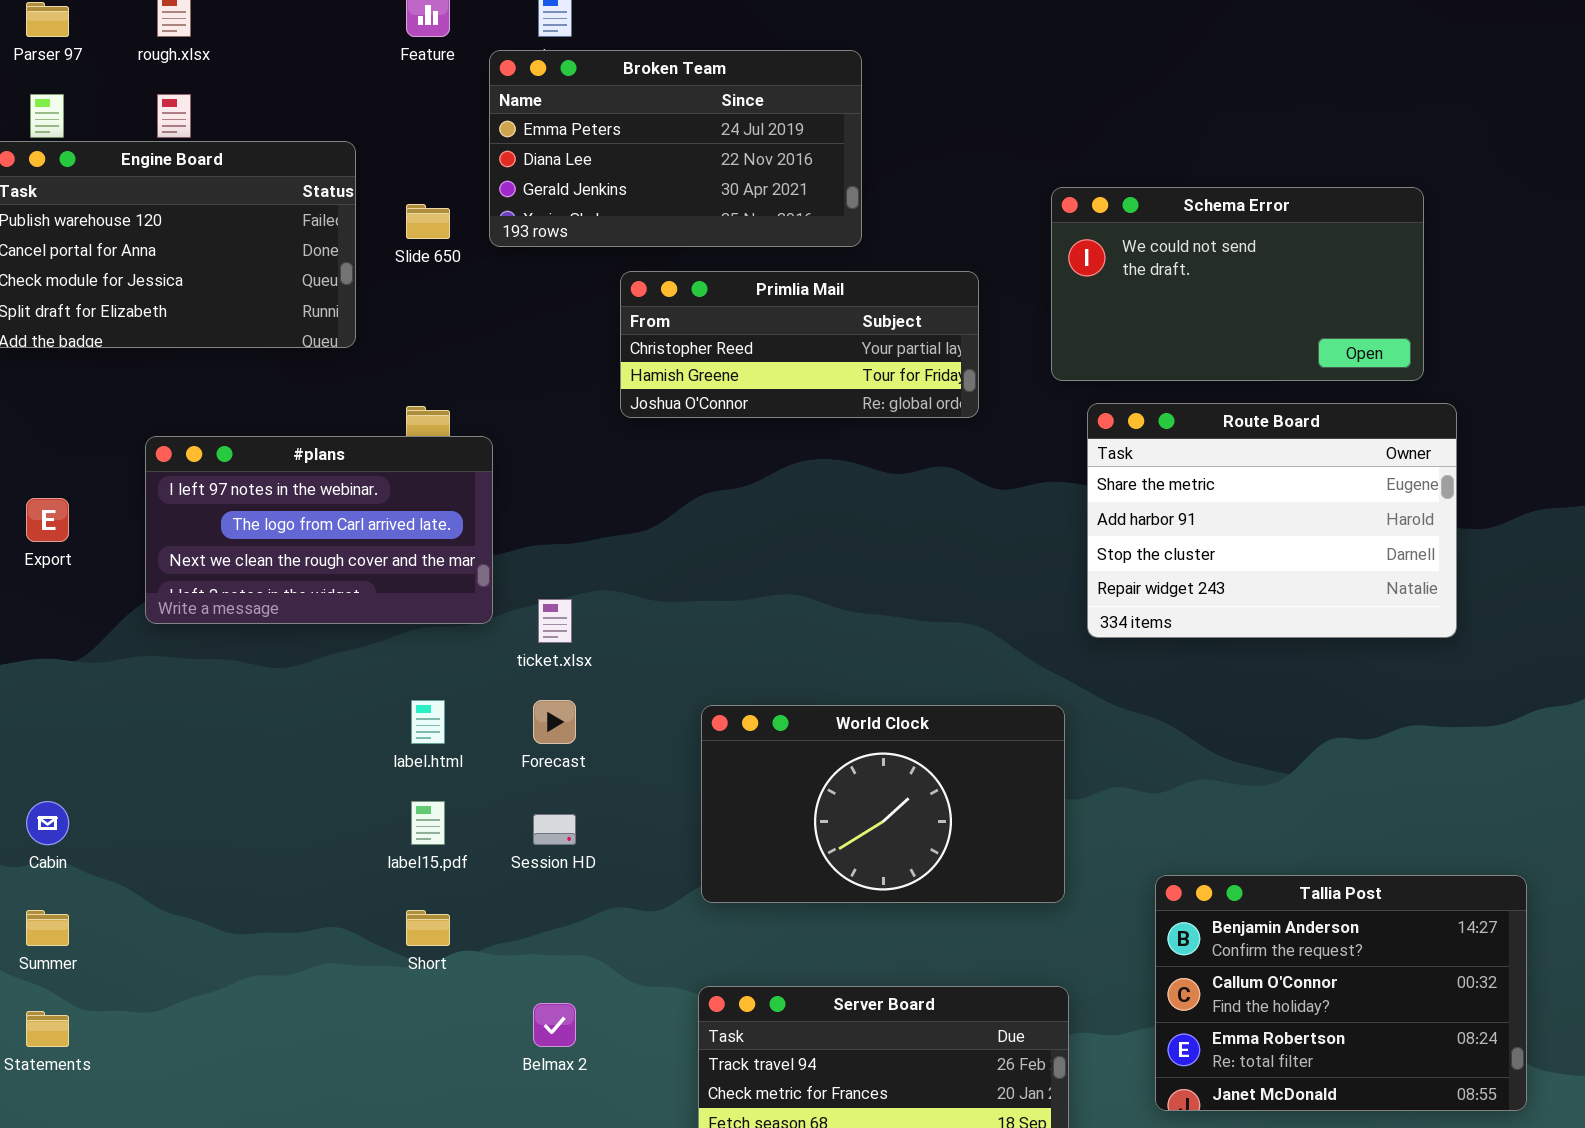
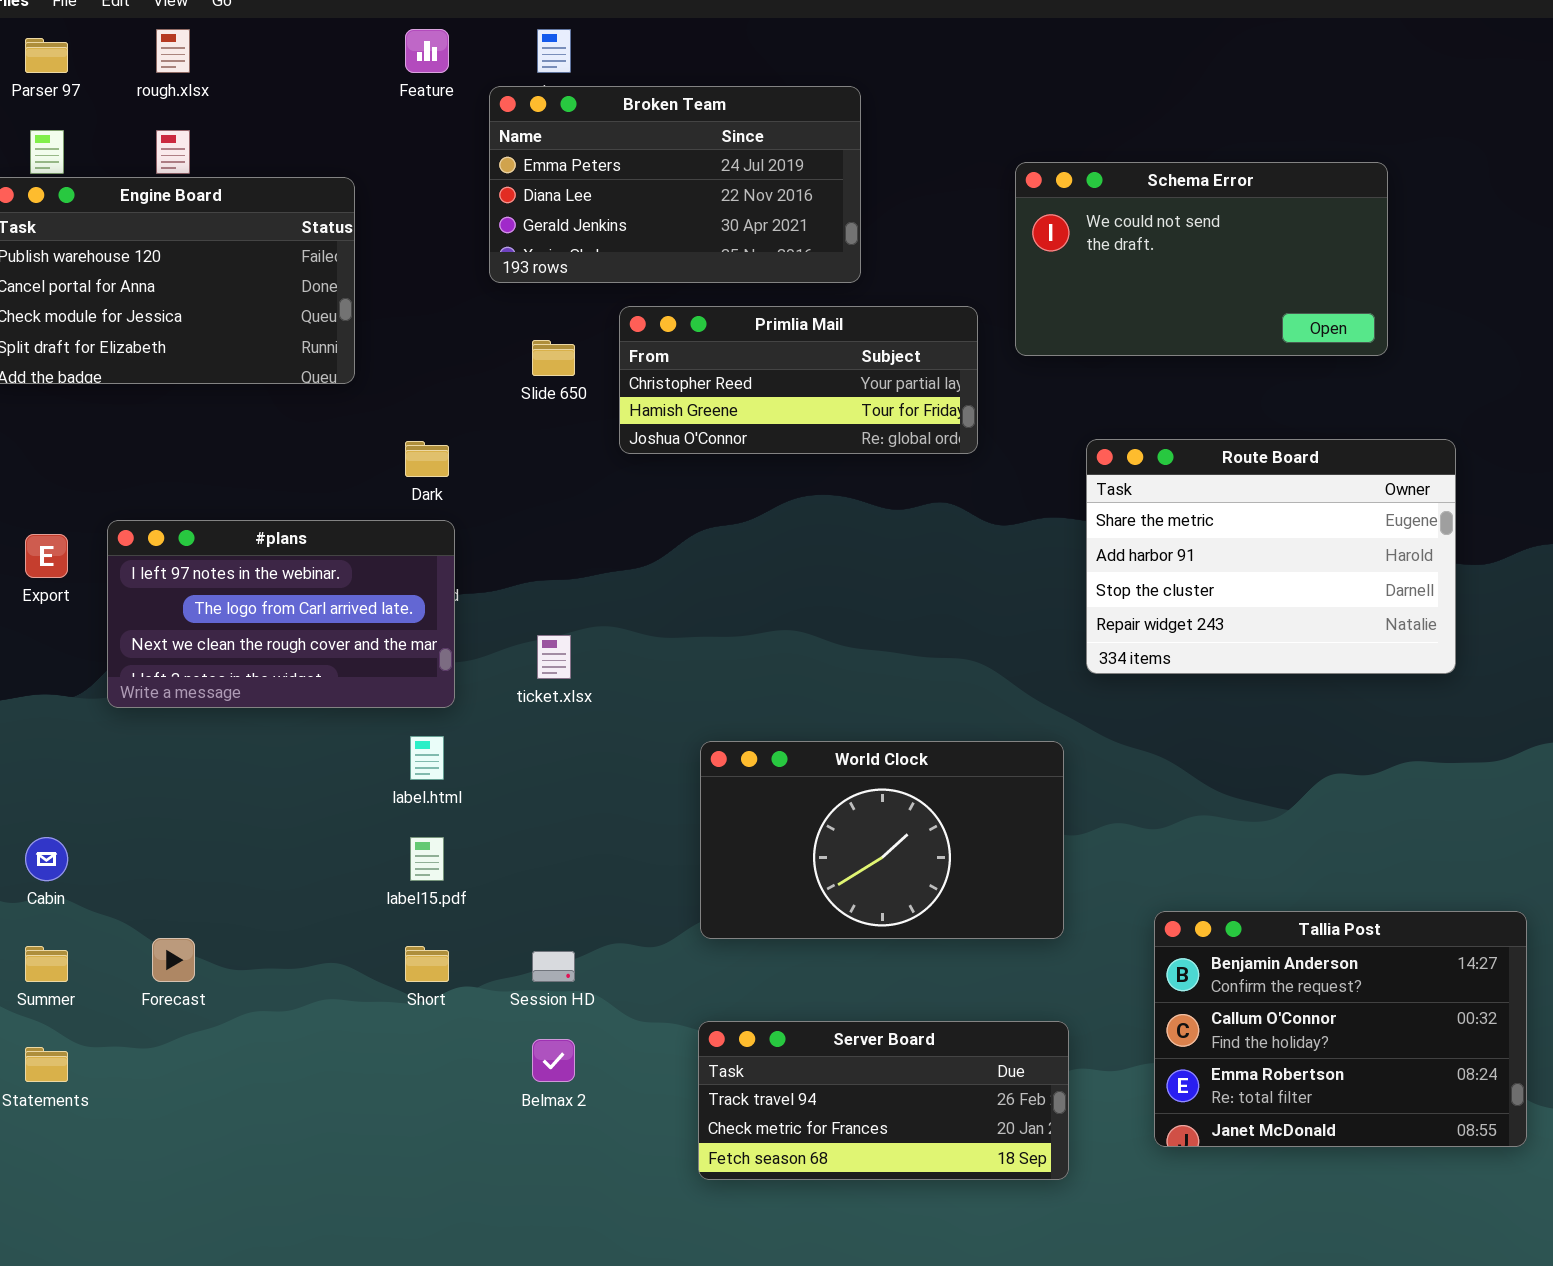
Schema Error: [1051,187,1424,381] -> [1015,162,1388,356], moved
Slide 650: [406,204,450,239] -> [532,340,575,376], moved
#plans: [145,436,493,624] -> [107,520,455,708], moved
Forecast: [533,700,576,744] -> [152,938,195,982], moved
Session HD: [533,814,576,845] -> [532,951,575,982], moved

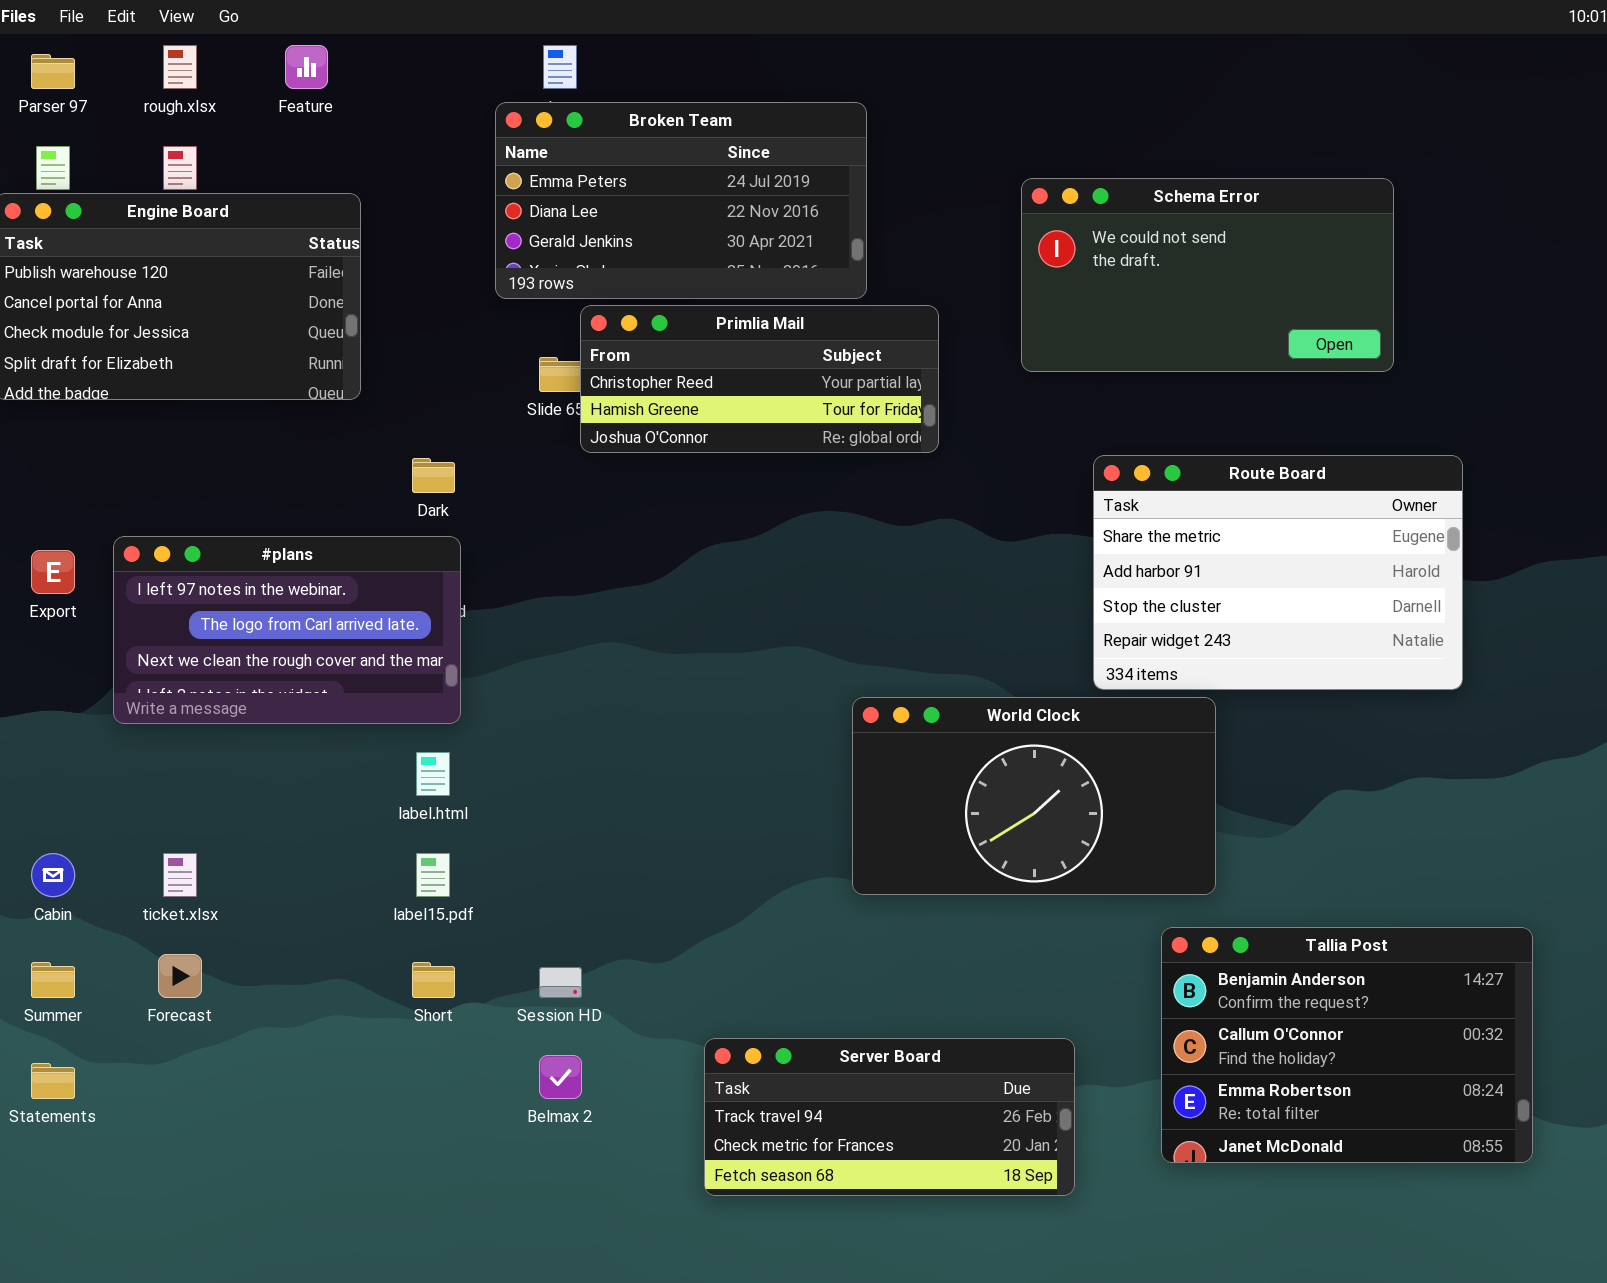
Feature: [405,29,449,73] -> [285,45,328,89], moved
Primlia Mail: [619,306,978,454] -> [580,305,939,453], moved
ticket.xlsx: [537,635,571,679] -> [163,853,197,897], moved
World Clock: [700,741,1064,939] -> [852,697,1216,895], moved

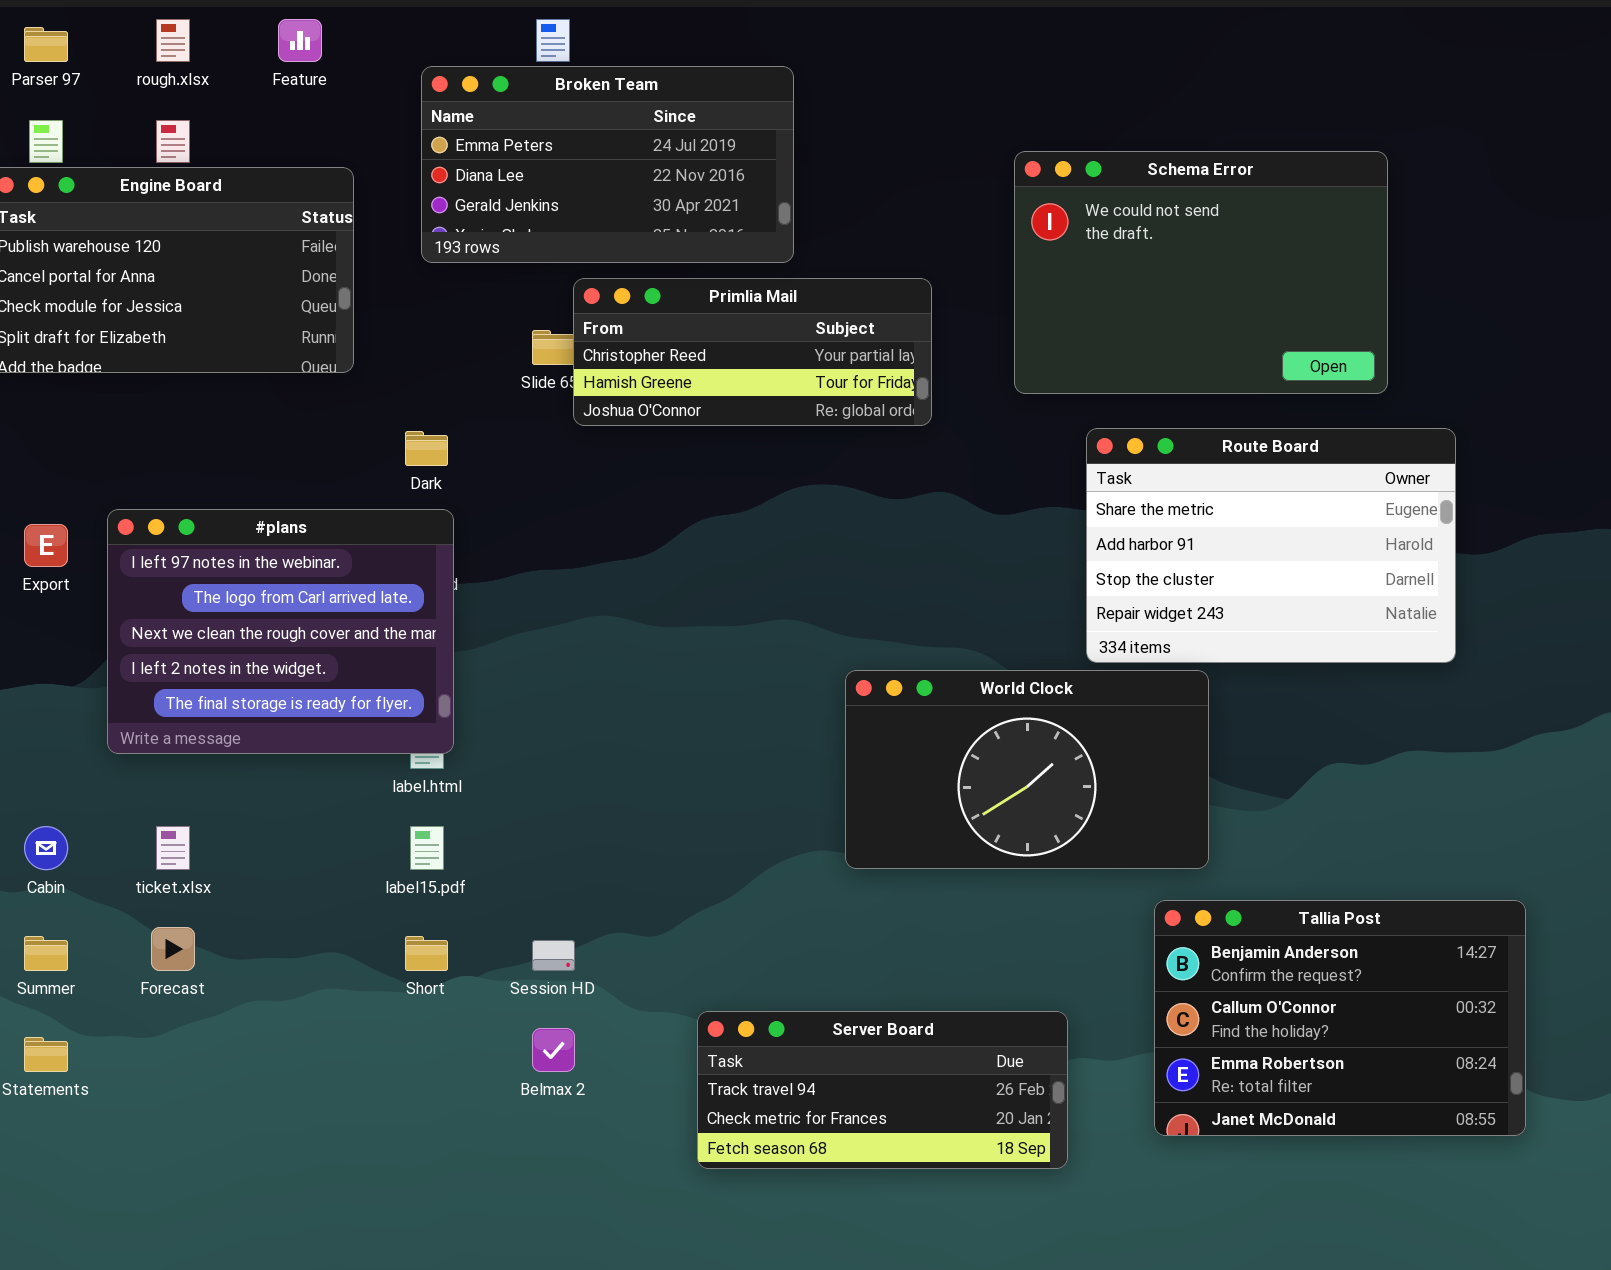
Broken Team: [495,102,867,299] -> [421,66,794,263], moved
Schema Error: [1021,178,1394,372] -> [1014,151,1388,394], resized
#plans: [113,536,461,724] -> [107,509,454,754], resized

